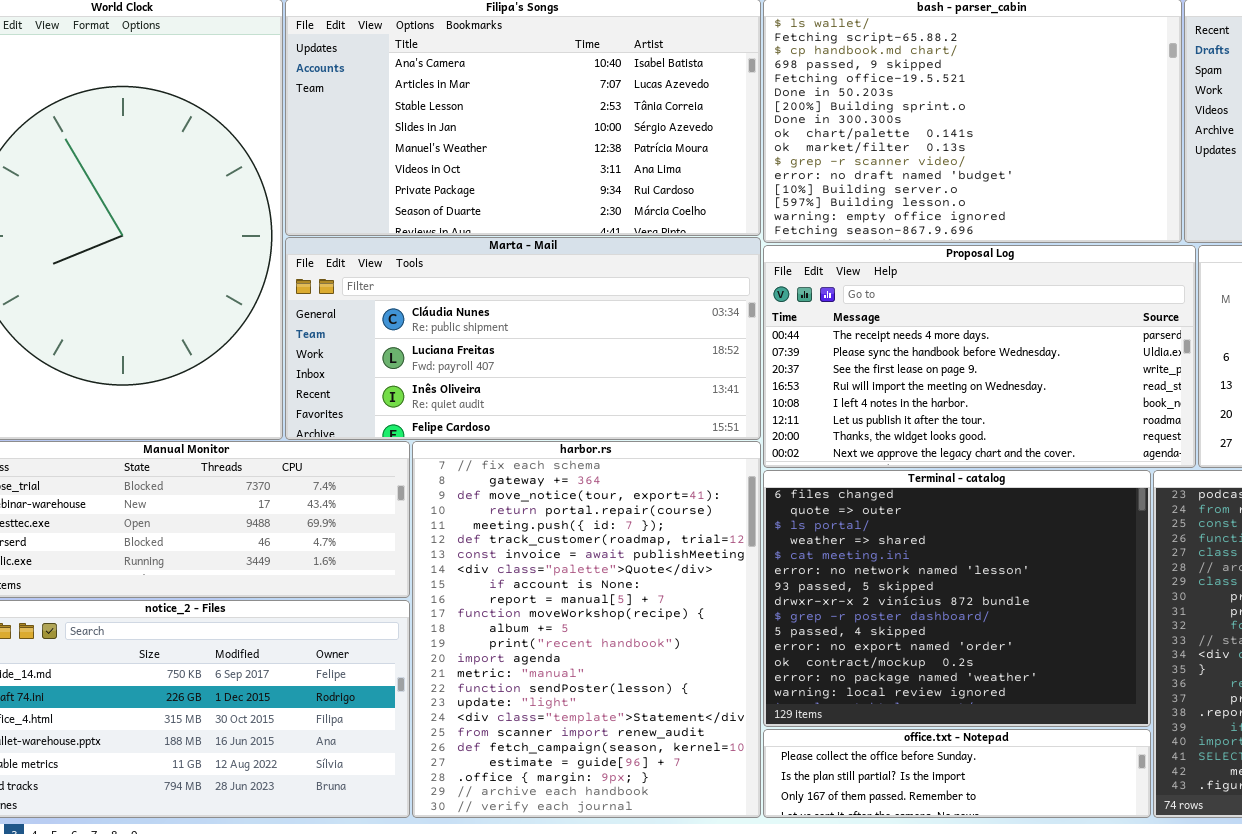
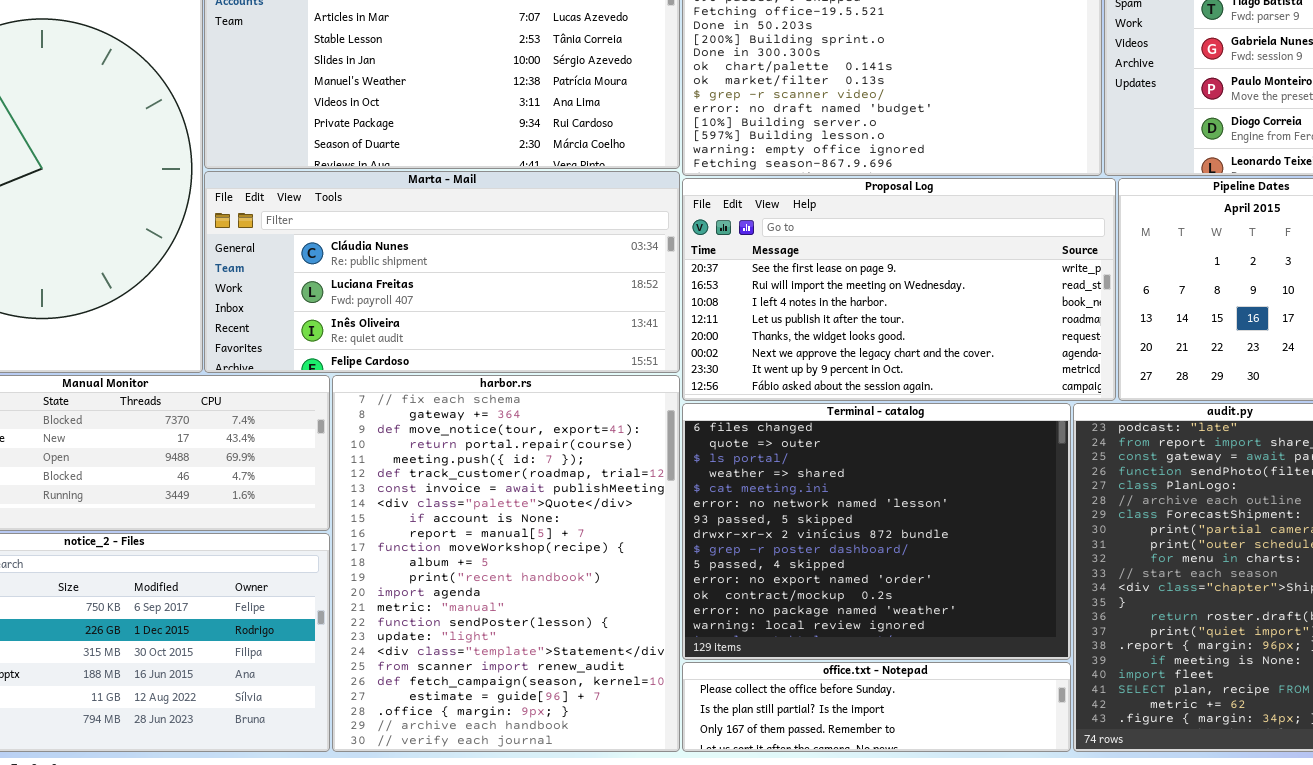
Proposal Log: [763,245,1196,468] -> [682,178,1116,401], scrolled down 2 rows

